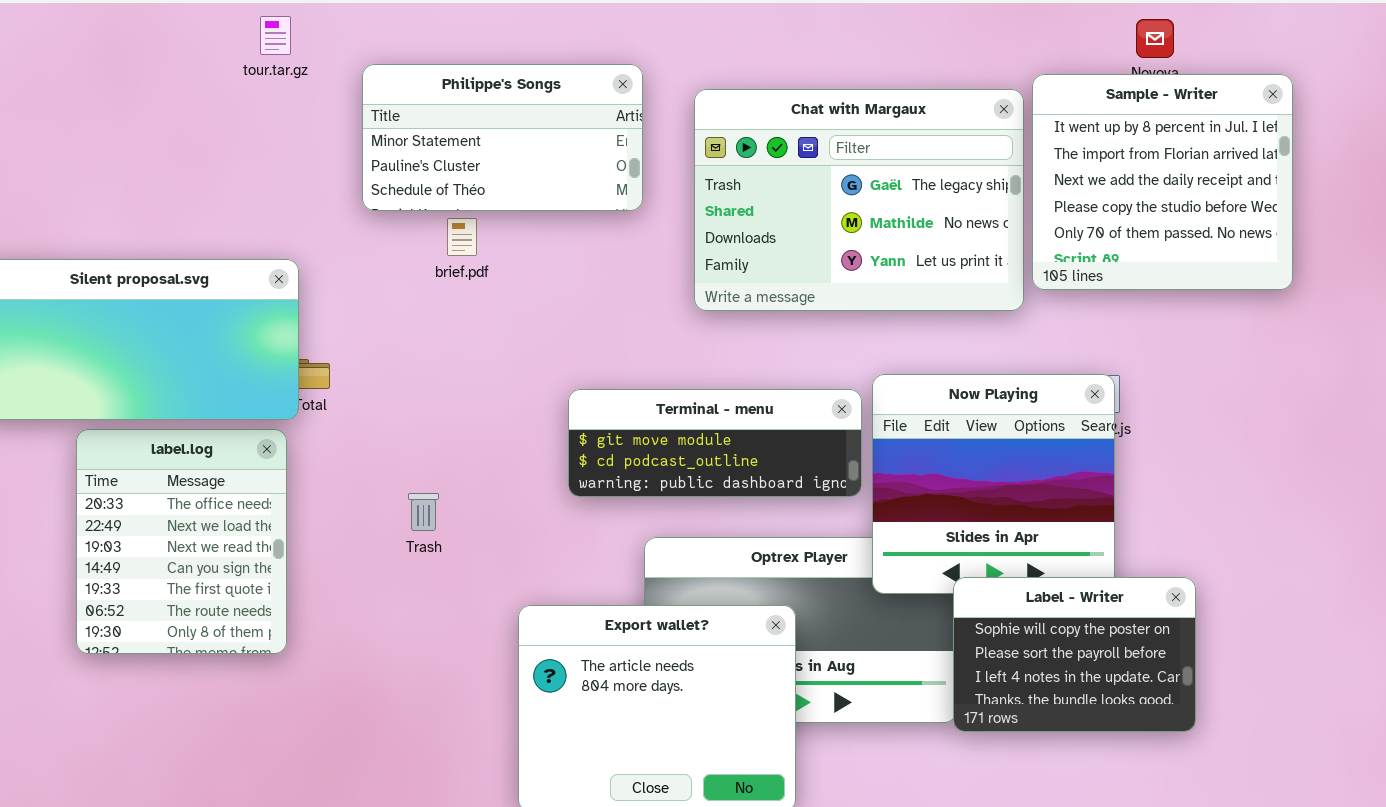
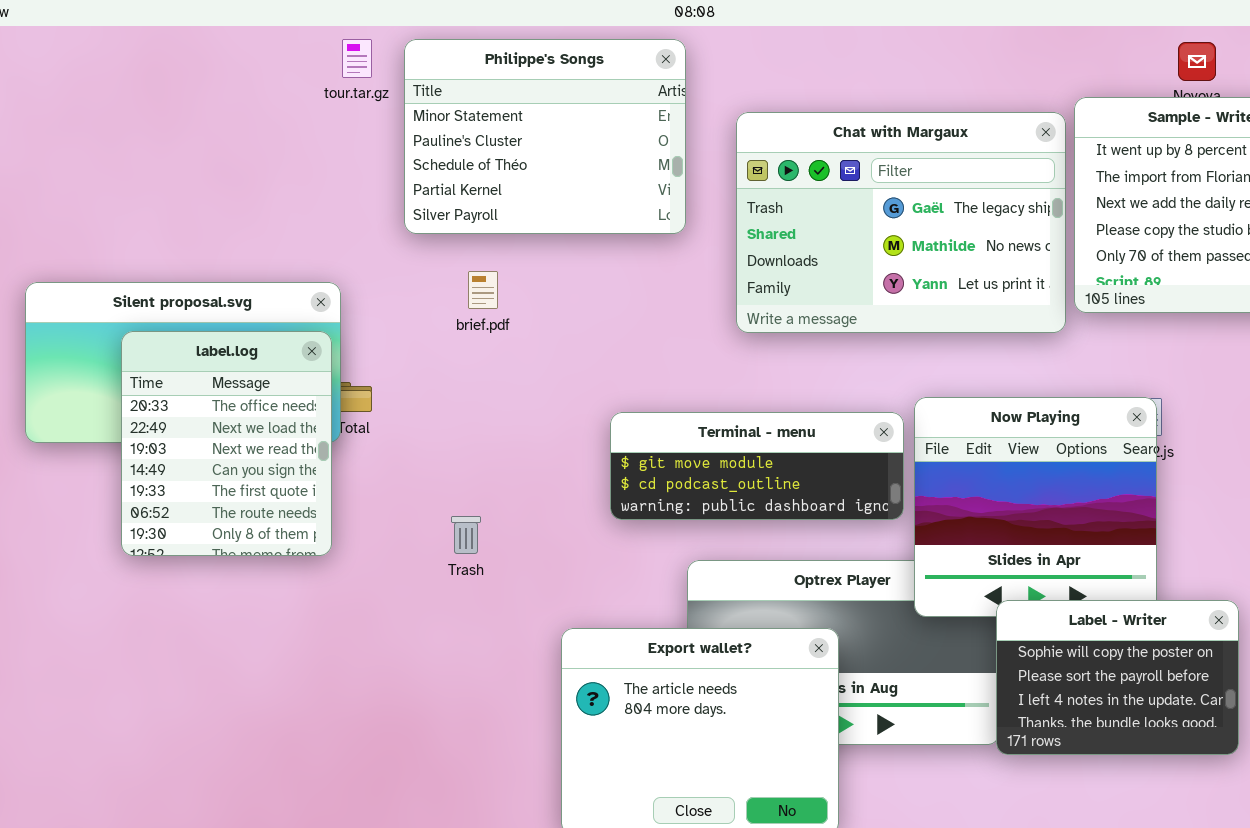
tour.tar.gz: [260,16,291,55] -> [342,39,372,78], moved
Philippe's Songs: [362,64,643,211] -> [404,39,686,234], resized
brief.pdf: [447,218,477,256] -> [468,271,498,309], moved
label.log: [76,429,287,654] -> [121,331,332,556], moved

